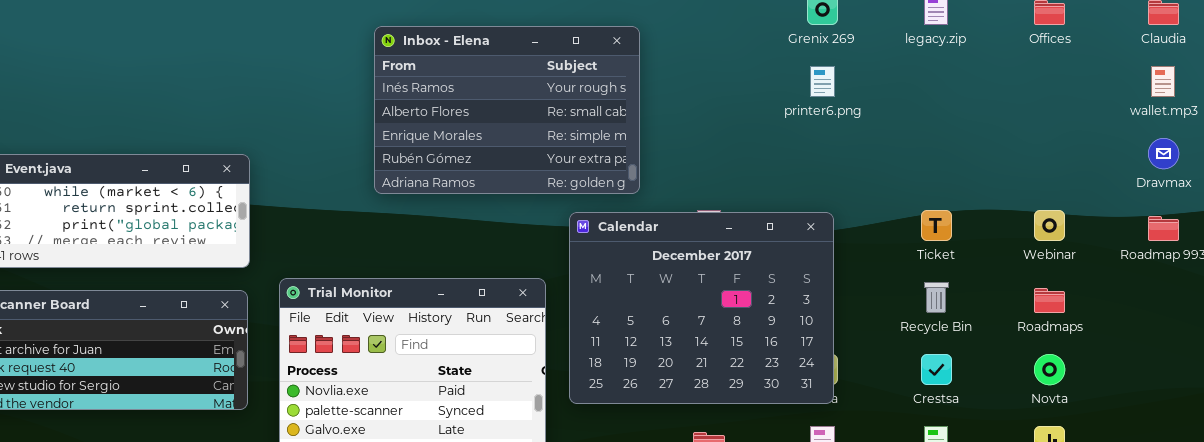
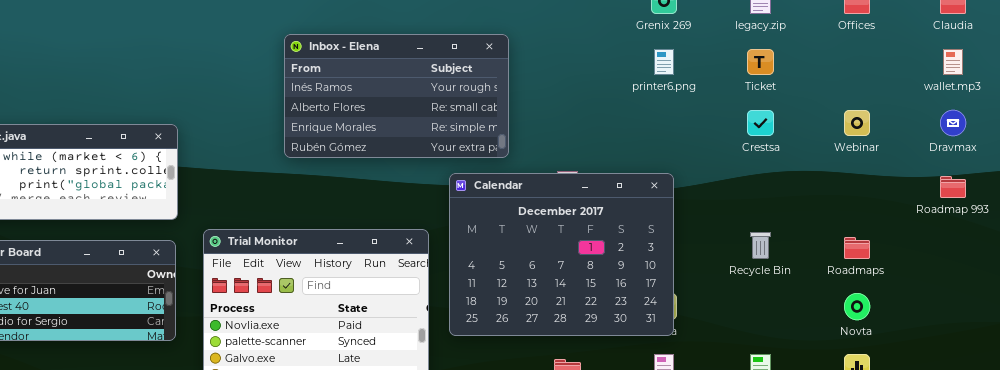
Inbox - Elena: [374,26,640,194] -> [284,34,509,158], resized
Ticket: [921,210,952,241] -> [747,49,774,75], moved
Webinar: [1034,210,1065,241] -> [844,110,870,136], moved
Crestsa: [921,354,952,385] -> [747,110,774,136], moved

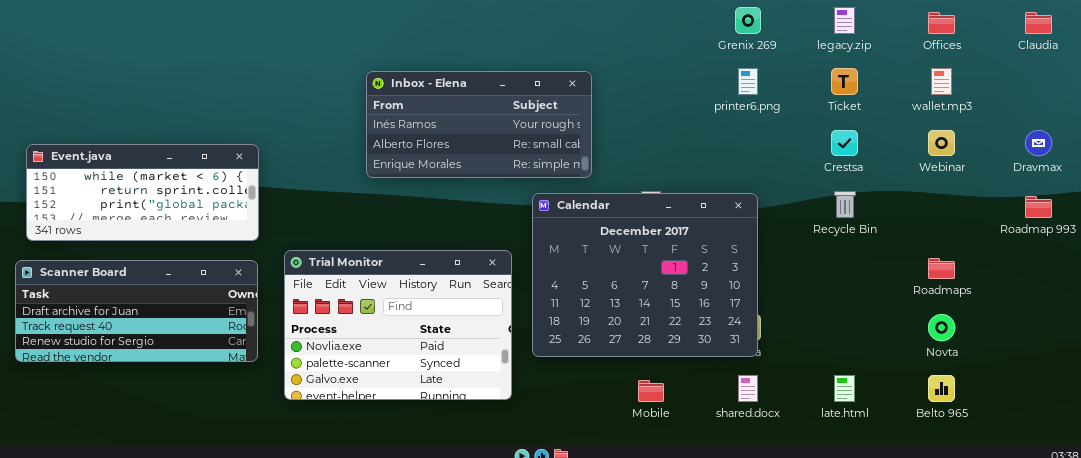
Inbox - Elena: [284,34,509,158] -> [366,71,592,178], resized
wallet.mp3: [943,49,963,75] -> [931,68,952,95], moved
Recycle Bin: [750,232,771,259] -> [834,191,856,218], moved

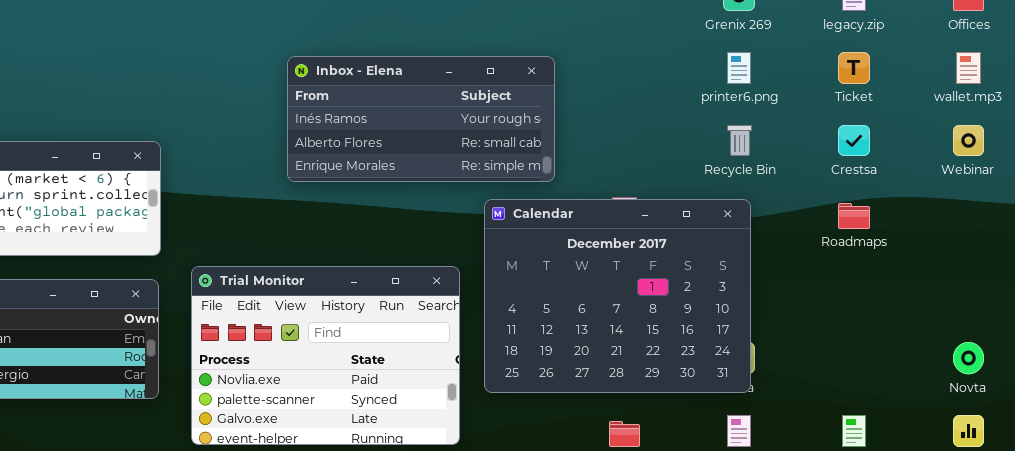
Recycle Bin: [834,191,856,218] -> [727,125,752,156], moved
Roadmaps: [928,258,955,279] -> [838,203,870,229], moved

